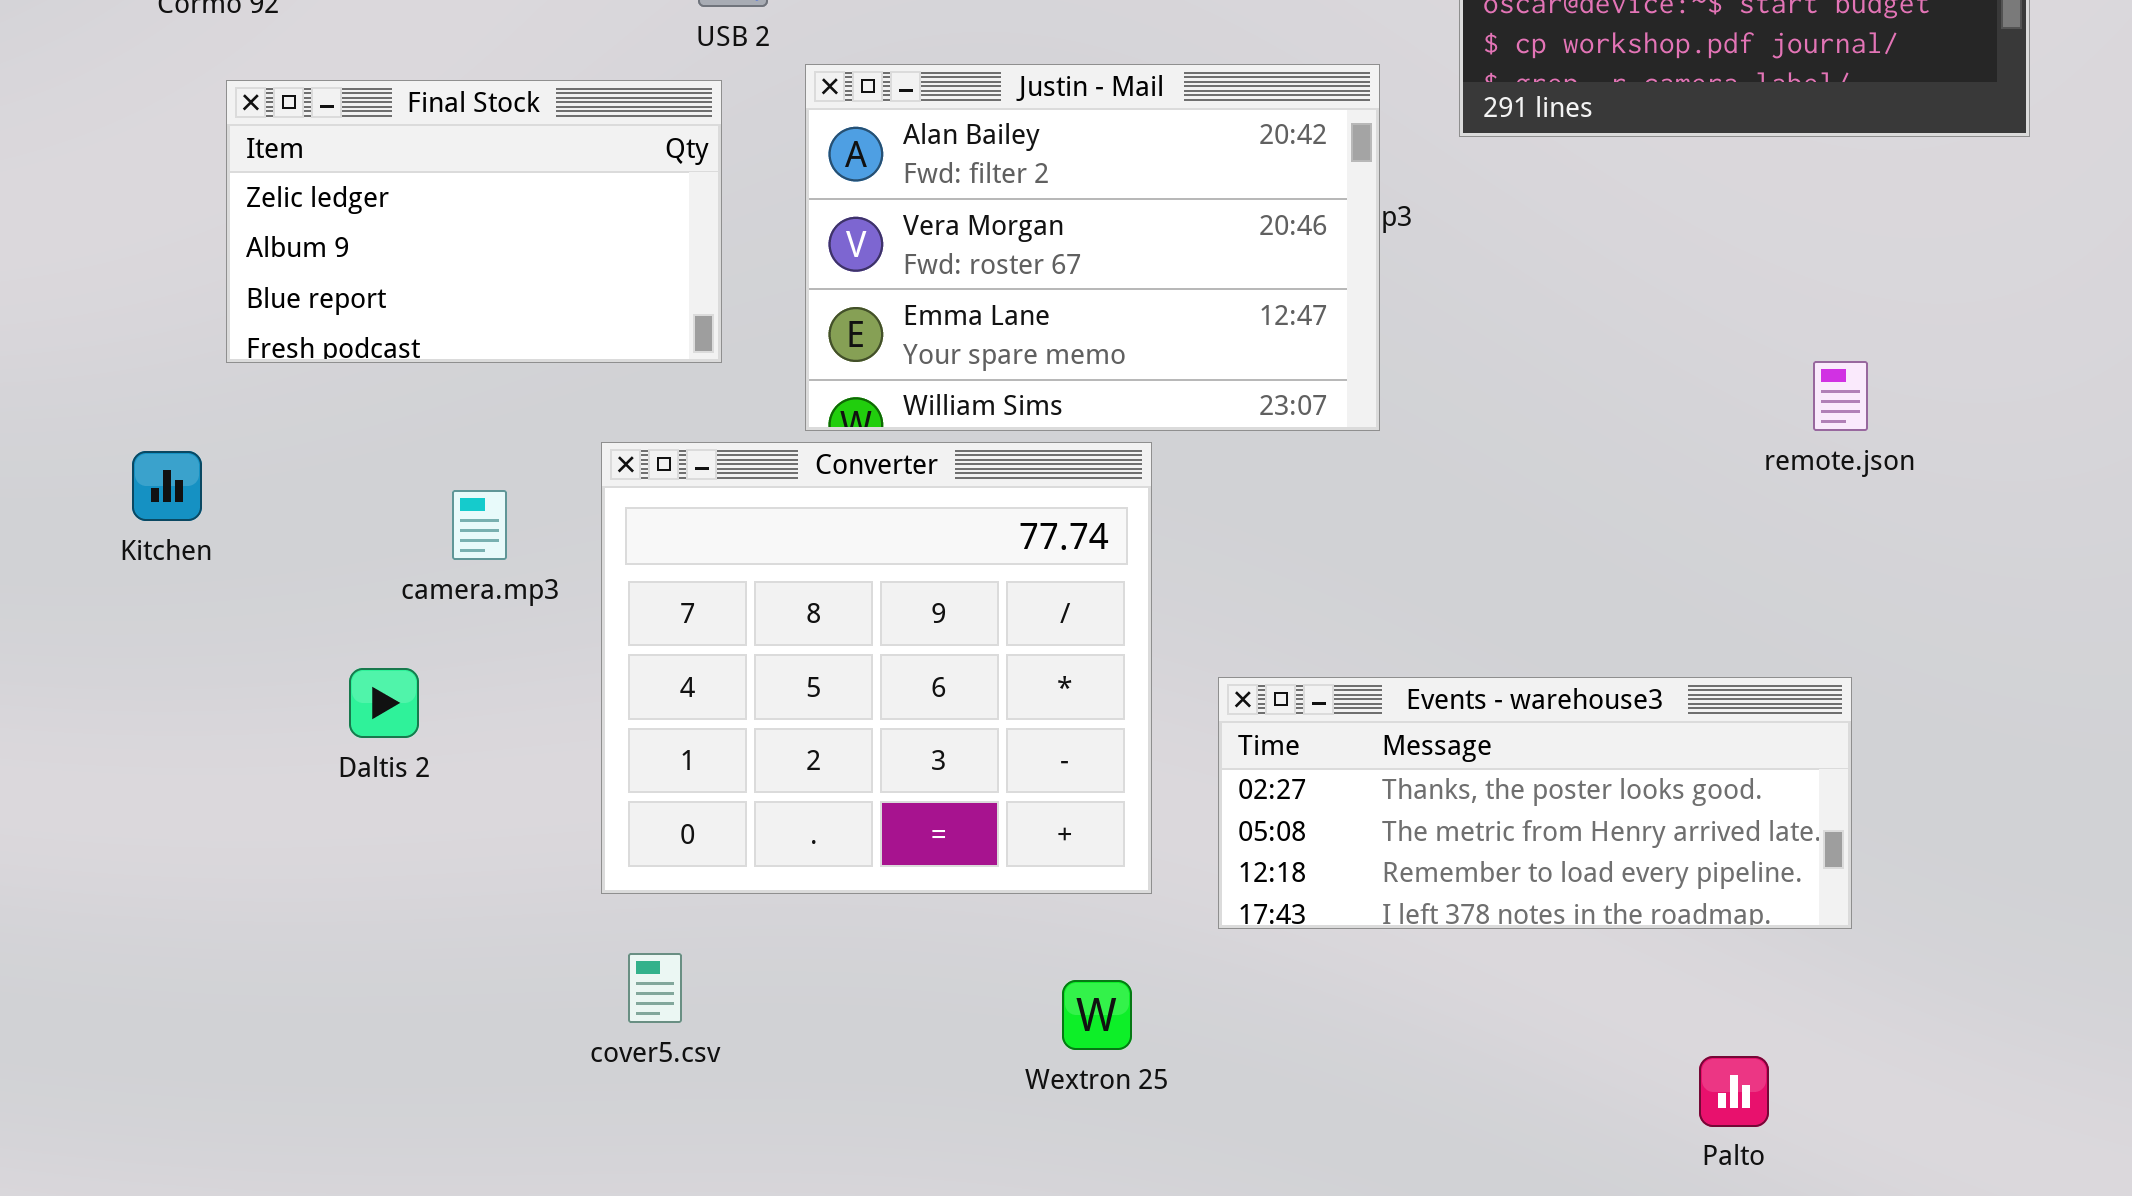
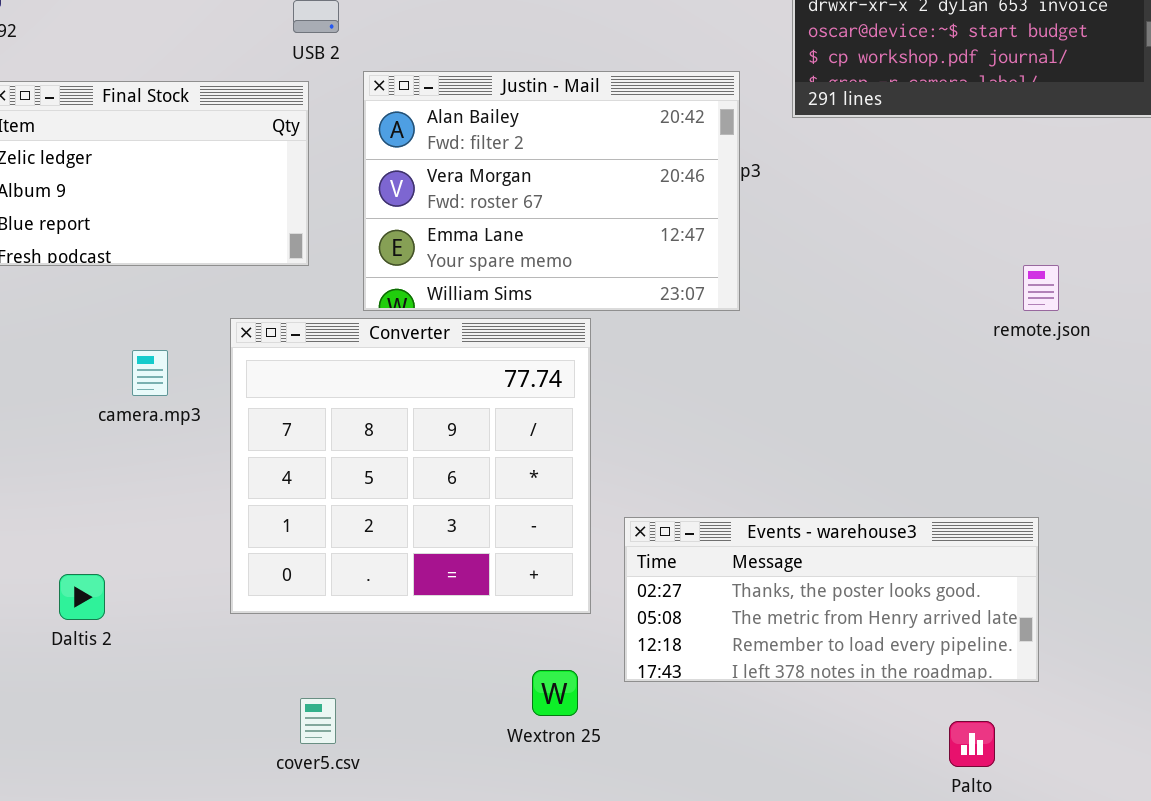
Daltis 2: [349,668,419,738] -> [59,574,105,620], moved
Events - warehouse3: [1218,677,1852,929] -> [624,517,1039,682], moved
cover5.csv: [628,953,682,1023] -> [300,698,336,744], moved

